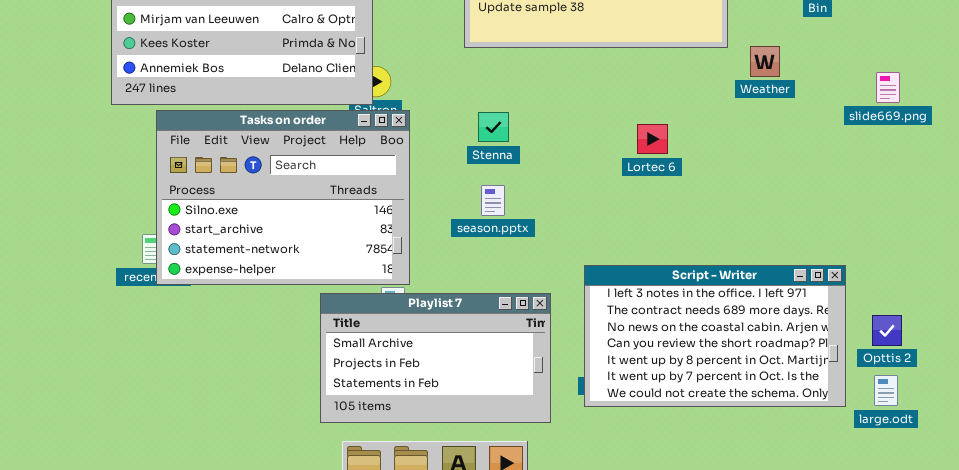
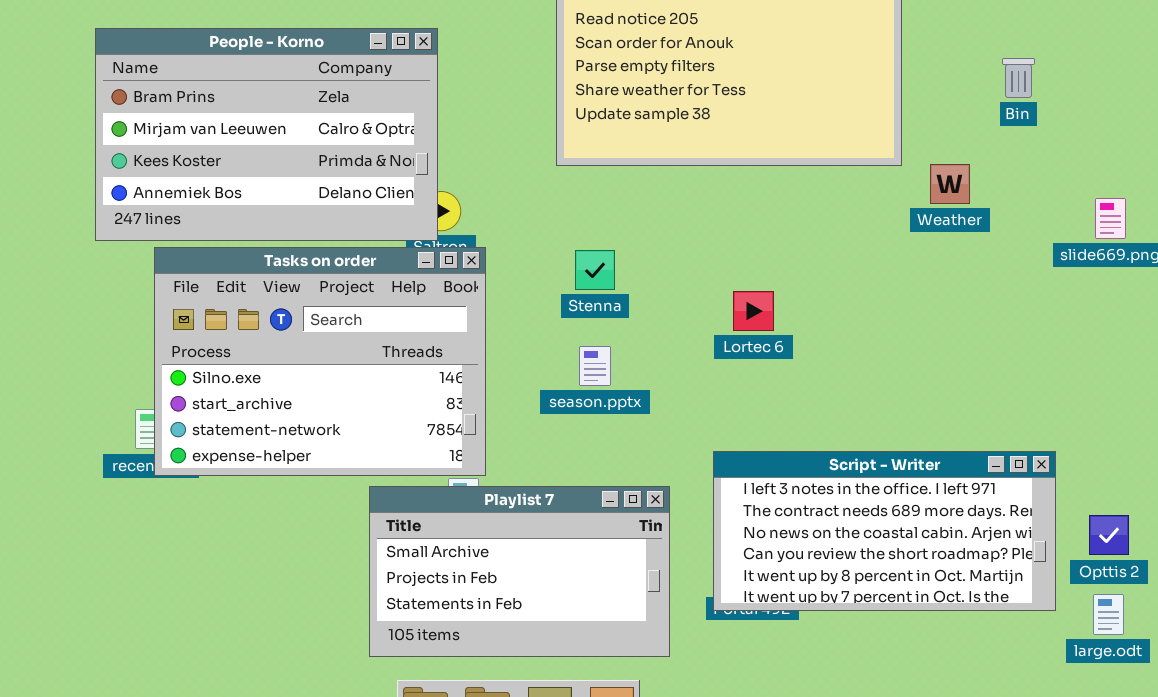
Lortec 6: [637,124,668,154] -> [733,291,774,331], moved
Script - Writer: [584,265,846,407] -> [713,451,1056,611], resized

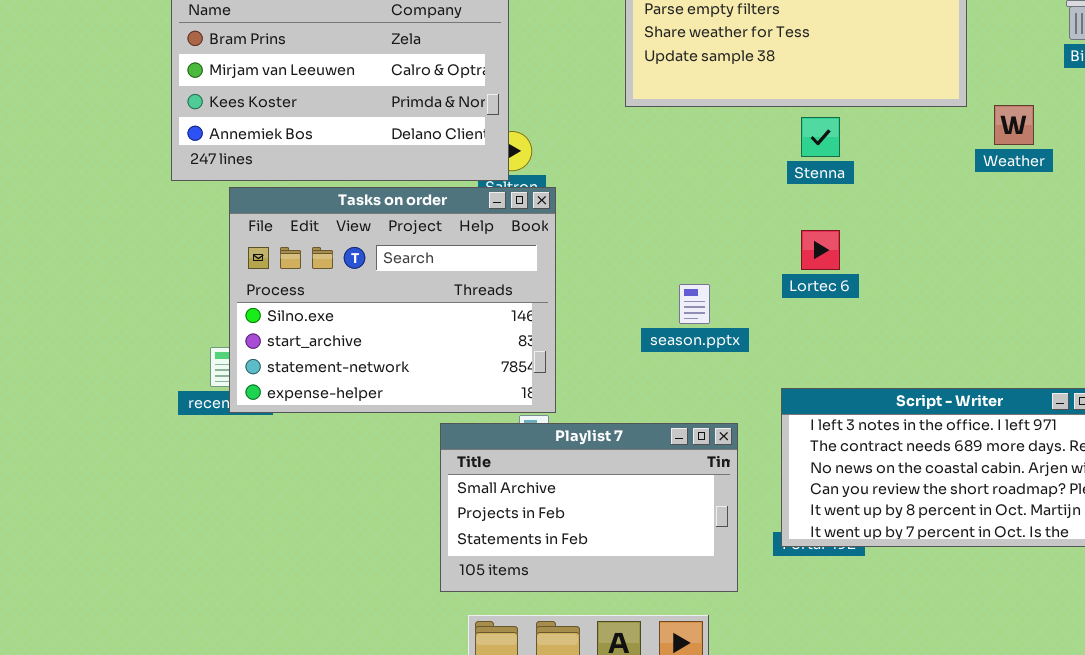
Stenna: [575,250,615,290] -> [801,117,840,157], moved
season.pptx: [579,346,611,386] -> [679,284,710,324], moved

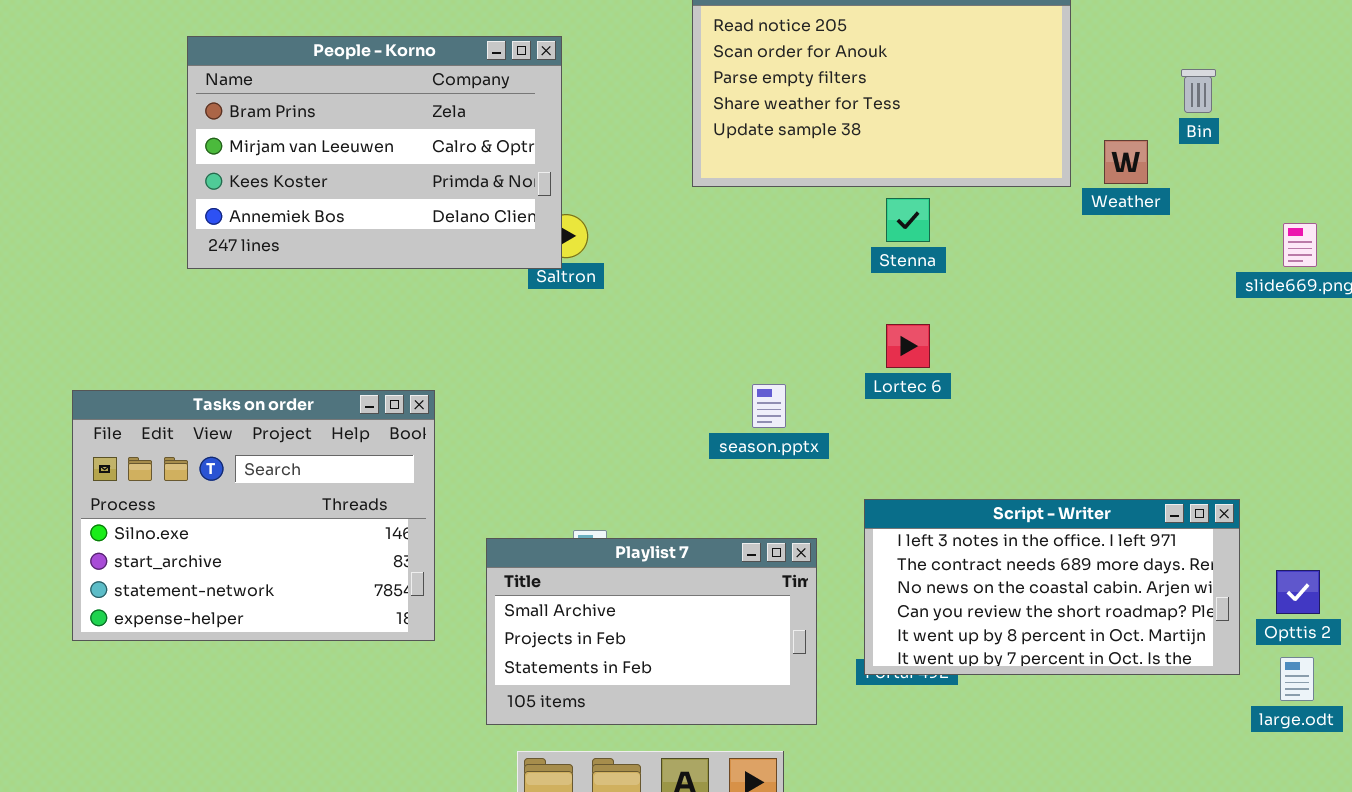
Weather: [994,105,1034,145] -> [1104,140,1148,184], moved
Tasks on order: [229,187,556,413] -> [72,390,435,641], moved

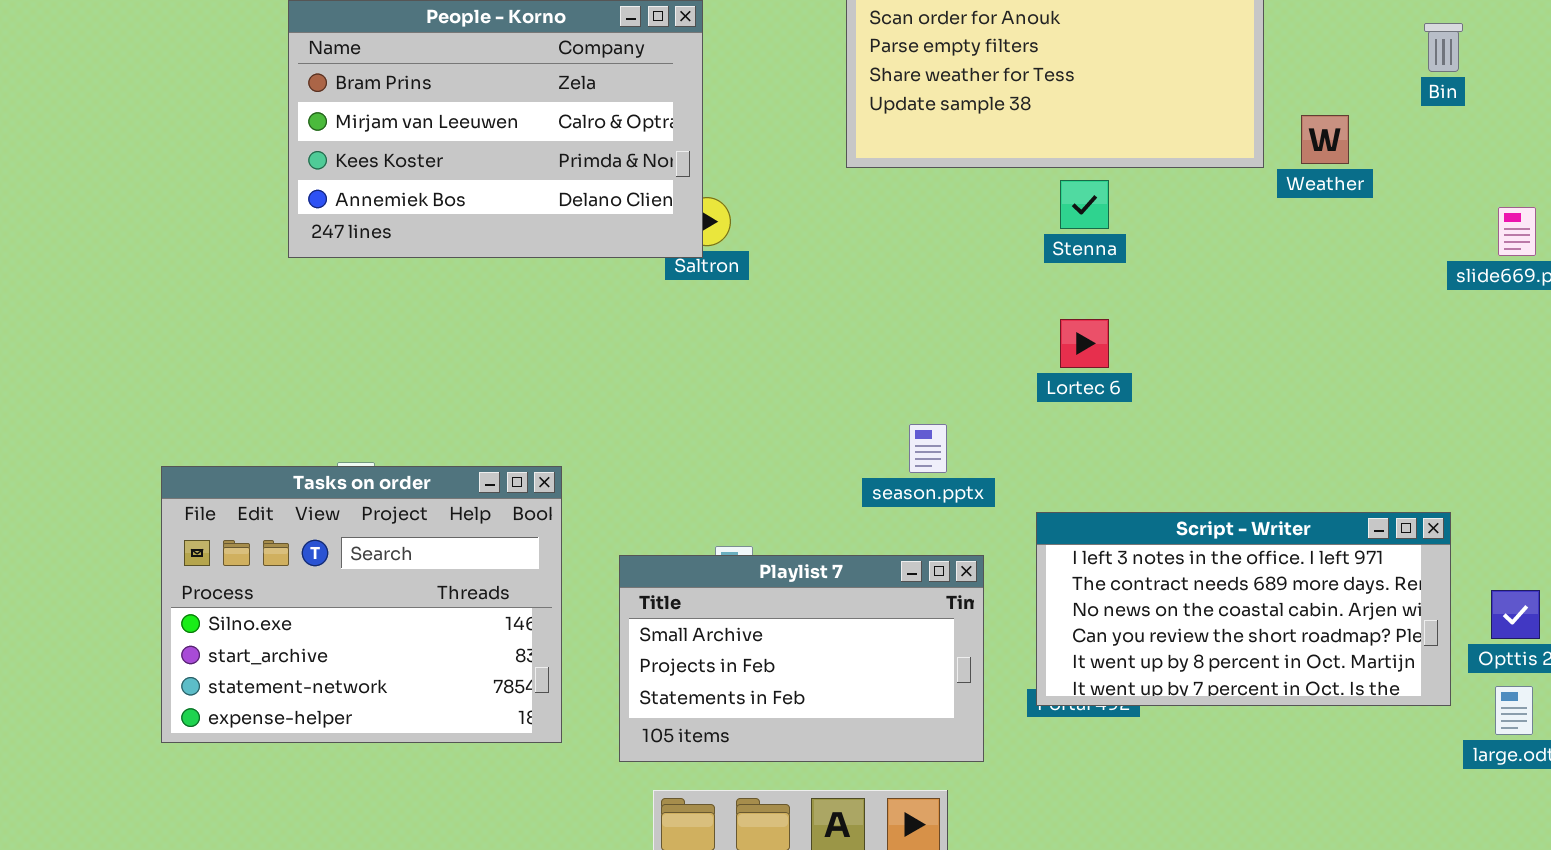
Bin: [1181,69,1216,113] -> [1424,23,1463,72], moved
season.pptx: [752,384,786,428] -> [909,424,947,473], moved
Tasks on order: [72,390,435,641] -> [161,466,562,743], moved

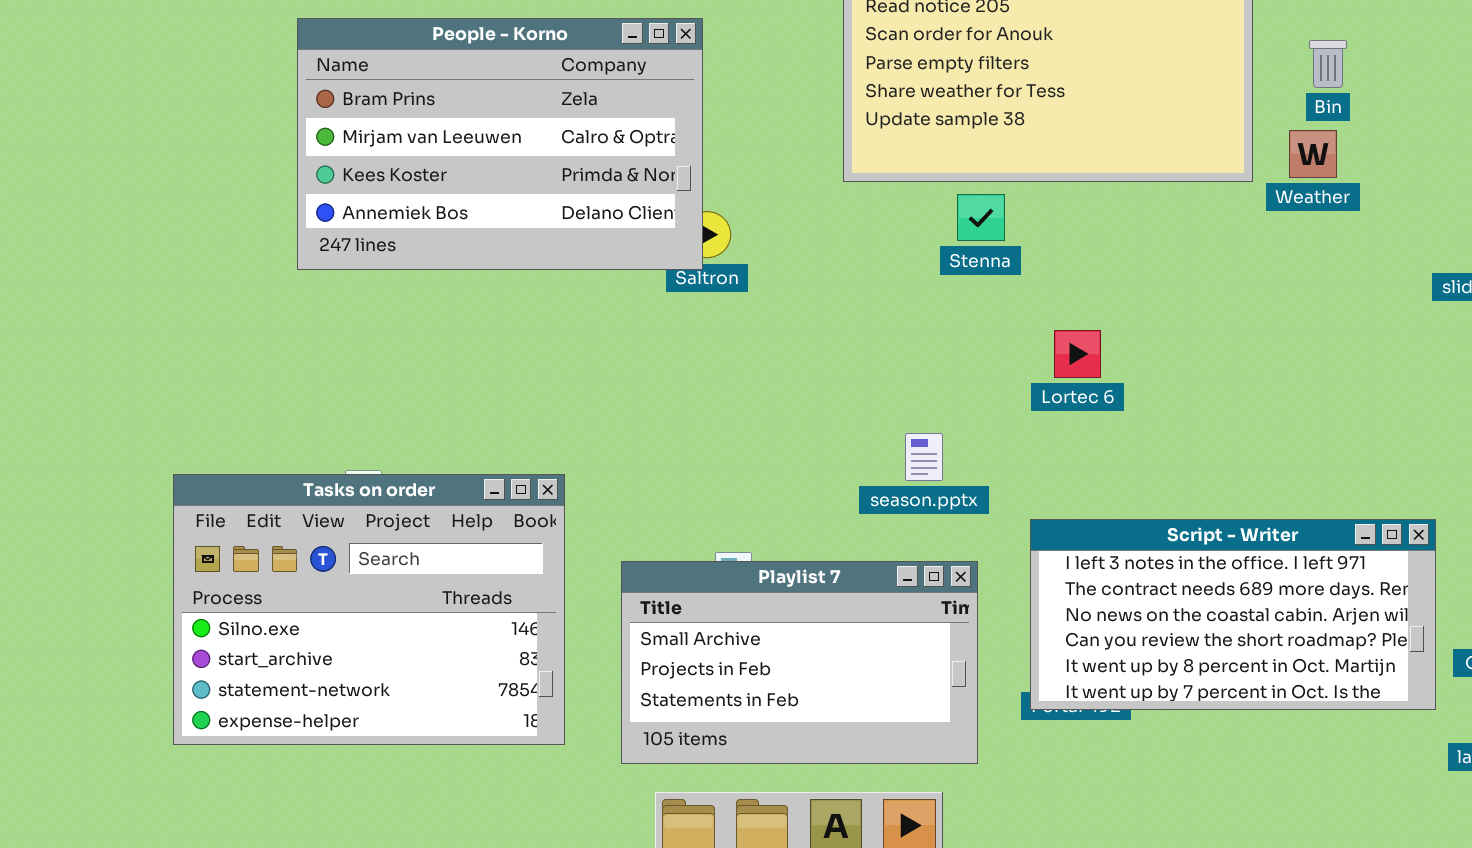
Bin: [1424,23,1463,72] -> [1309,40,1347,88], moved
Stenna: [1060,180,1109,229] -> [957,194,1005,241], moved

